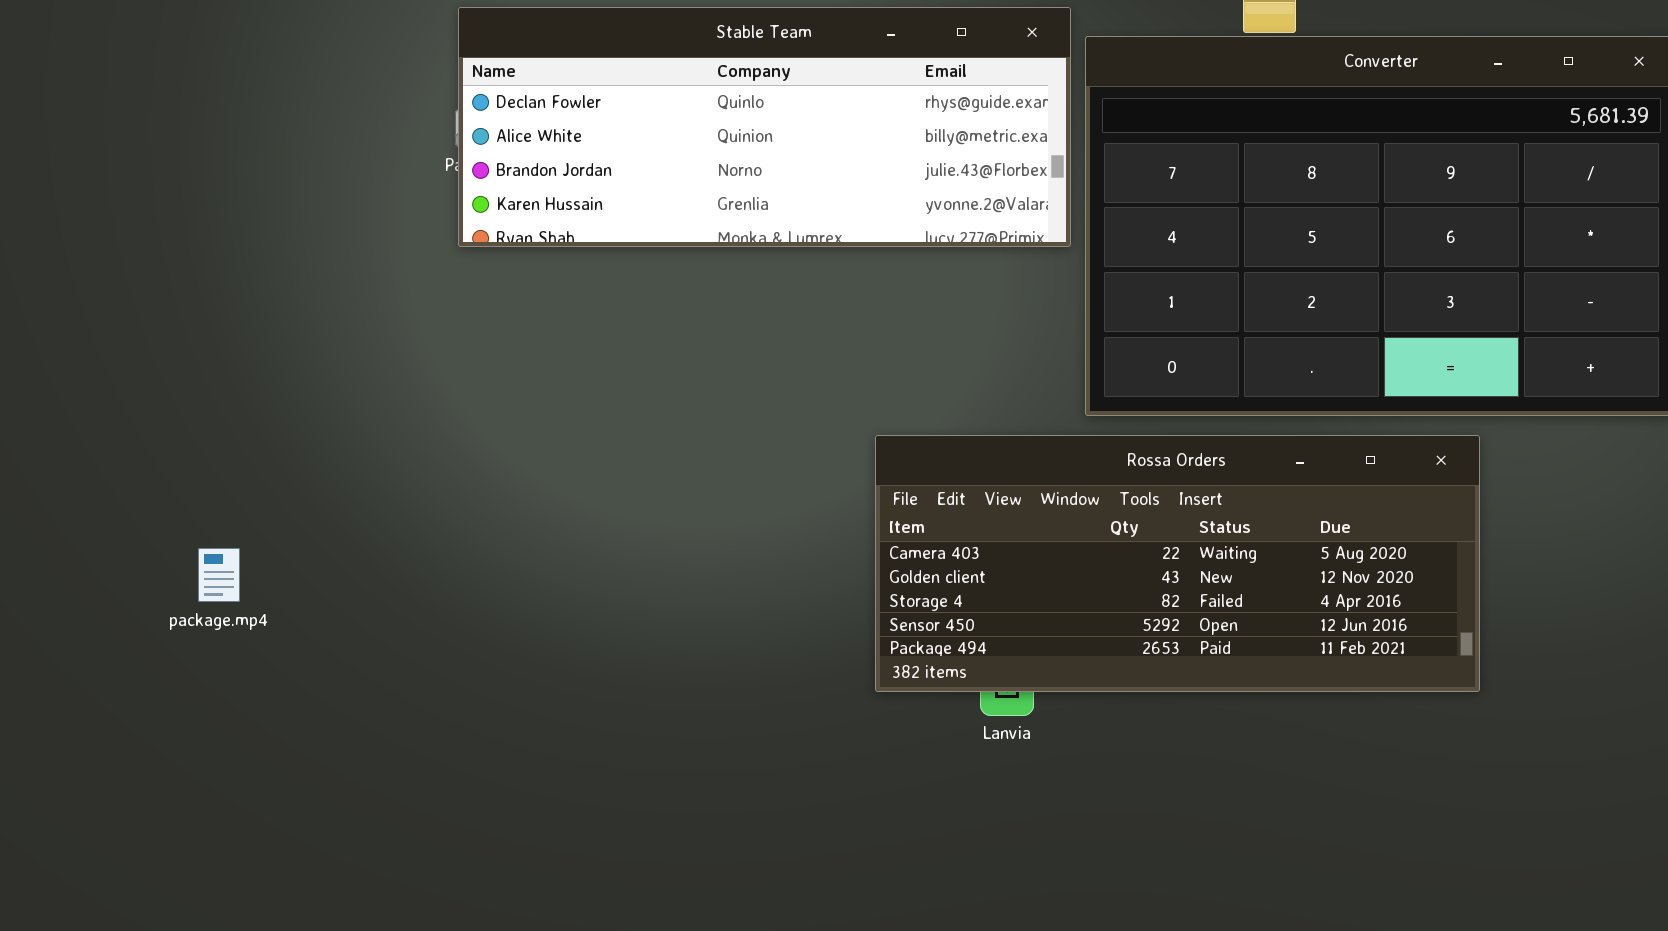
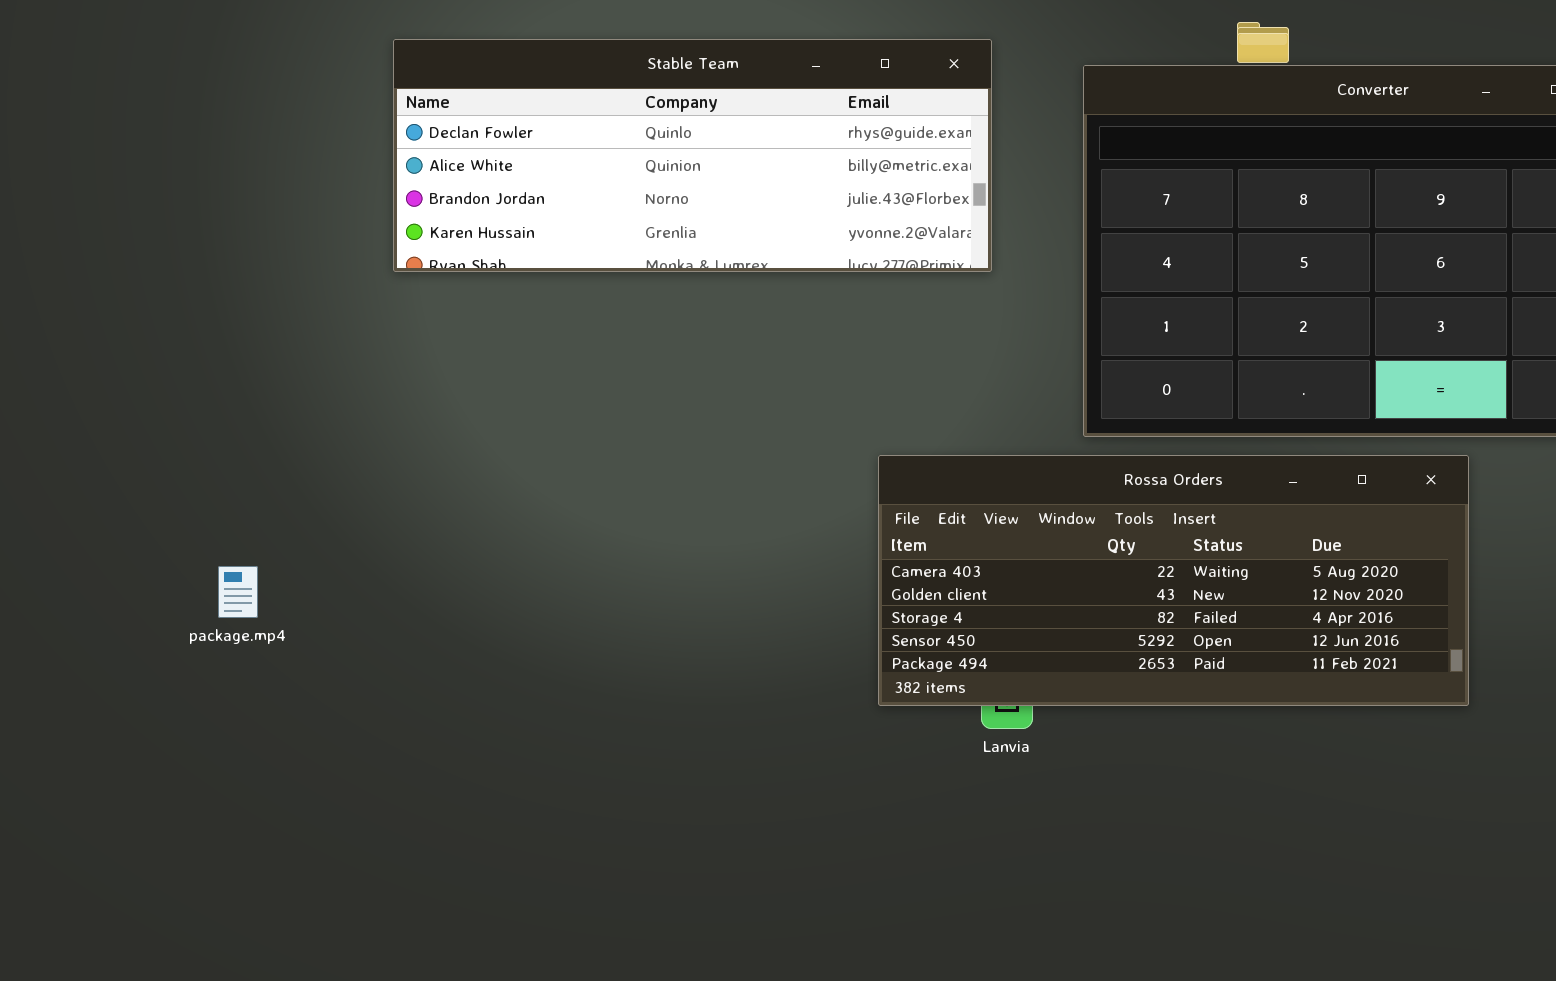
Stable Team: [458,7,1071,247] -> [393,39,992,272], moved

